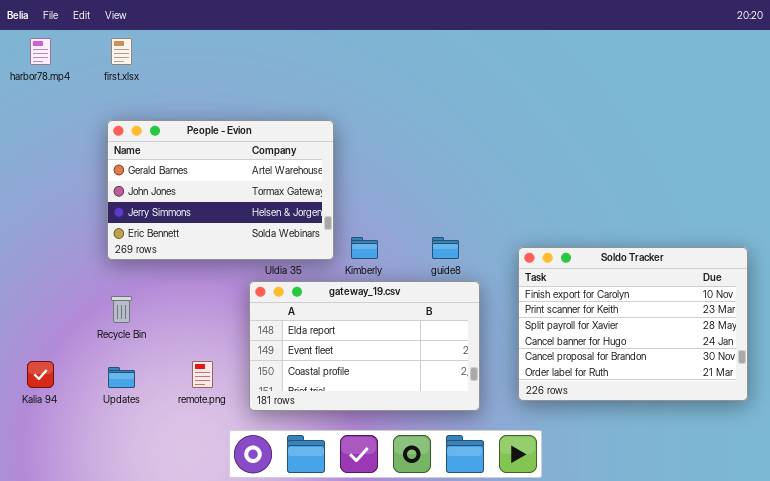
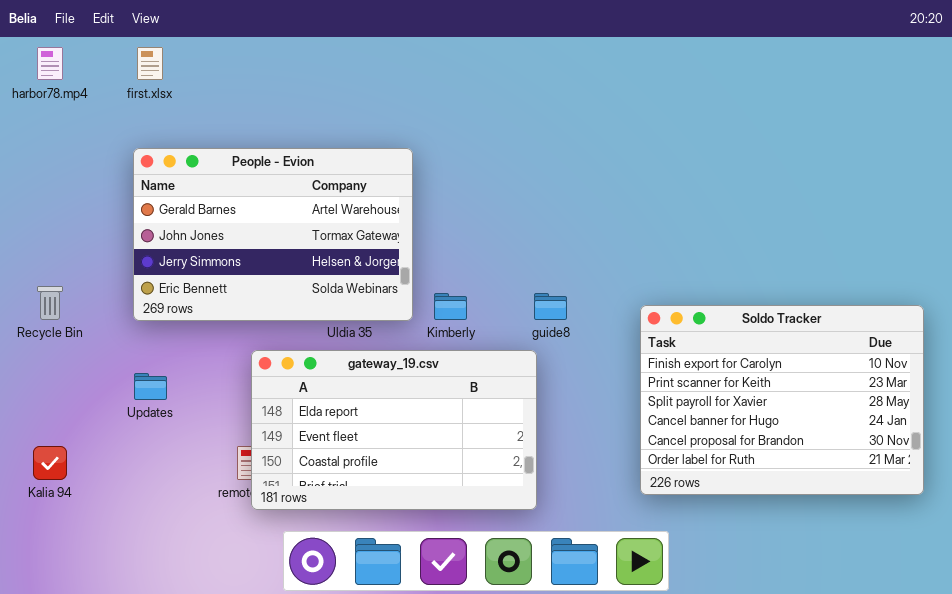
gateway_19.csv: [249,281,480,411] -> [251,350,537,510], moved
Recycle Bin: [111,296,132,323] -> [37,286,63,320], moved
Updates: [108,367,135,388] -> [134,373,167,400], moved

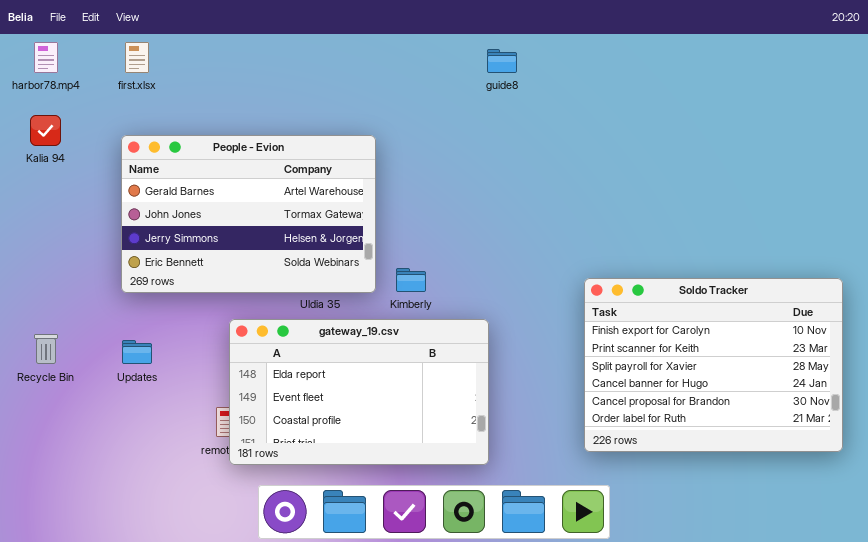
Recycle Bin: [37,286,63,320] -> [34,334,58,364], moved
guide8: [534,293,567,320] -> [487,49,517,73], moved
Kalia 94: [33,446,67,480] -> [30,115,61,146], moved

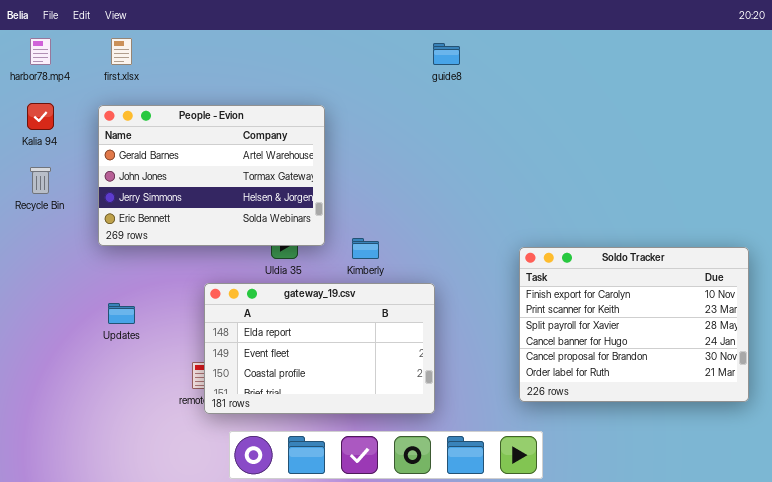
People - Evion: [121,135,376,293] -> [98,105,325,246], moved
Recycle Bin: [34,334,58,364] -> [30,167,51,194], moved

